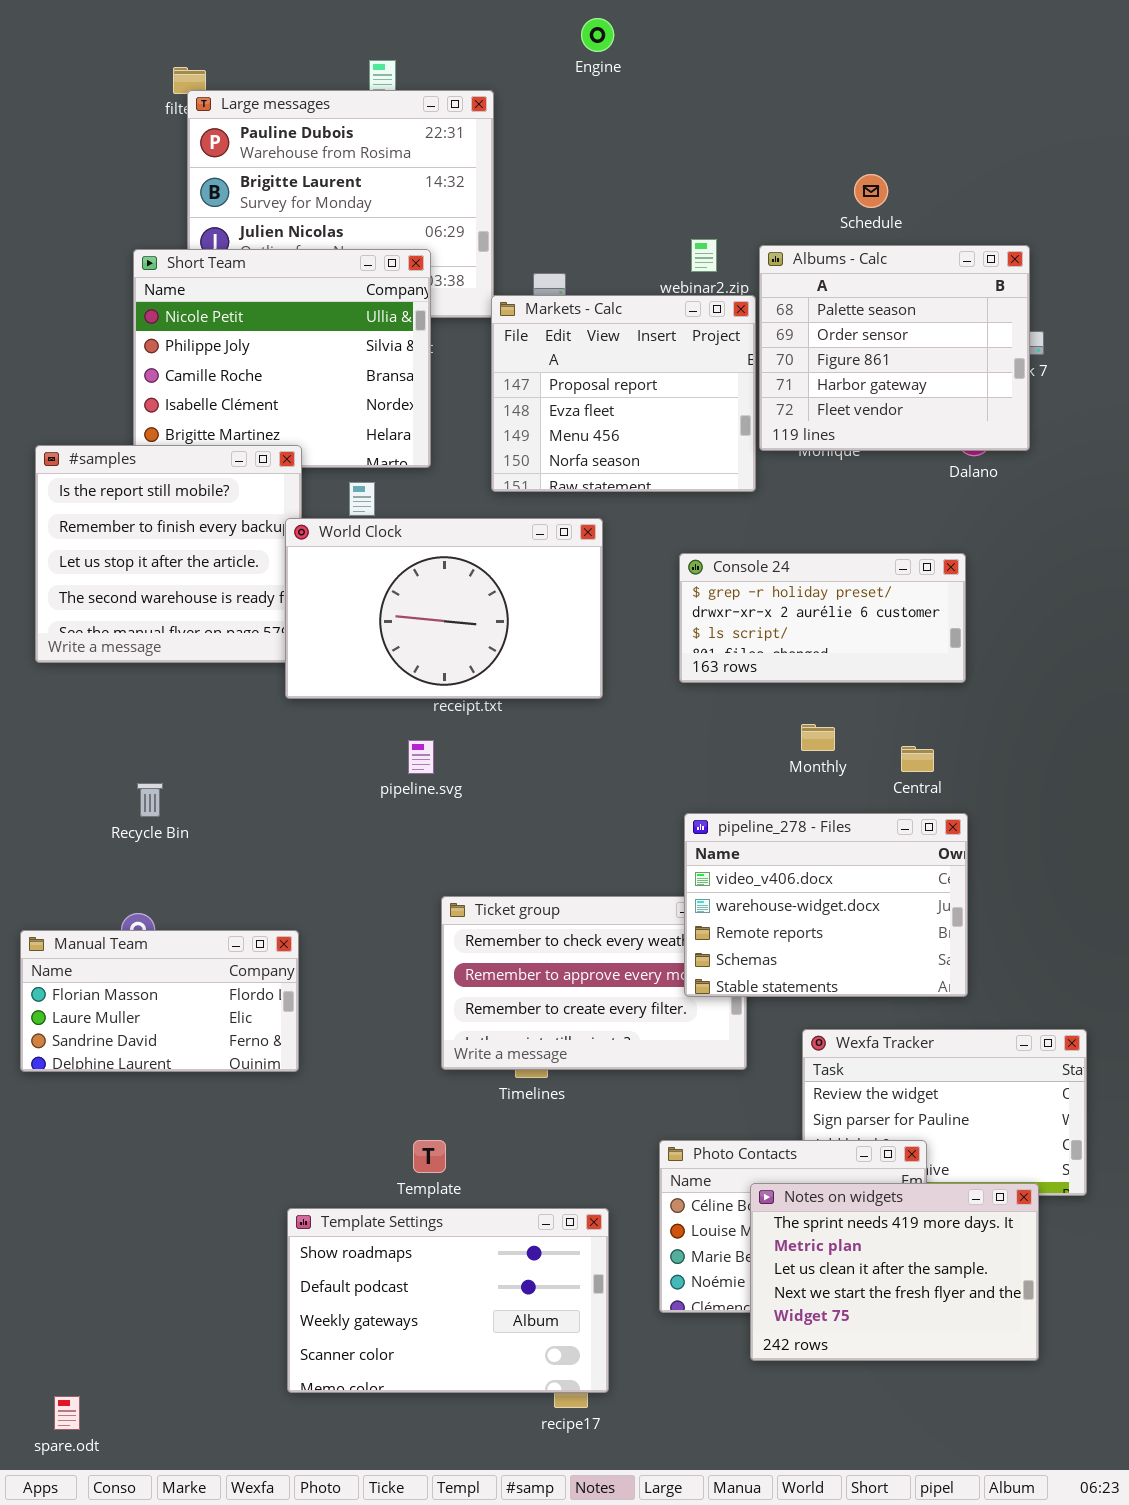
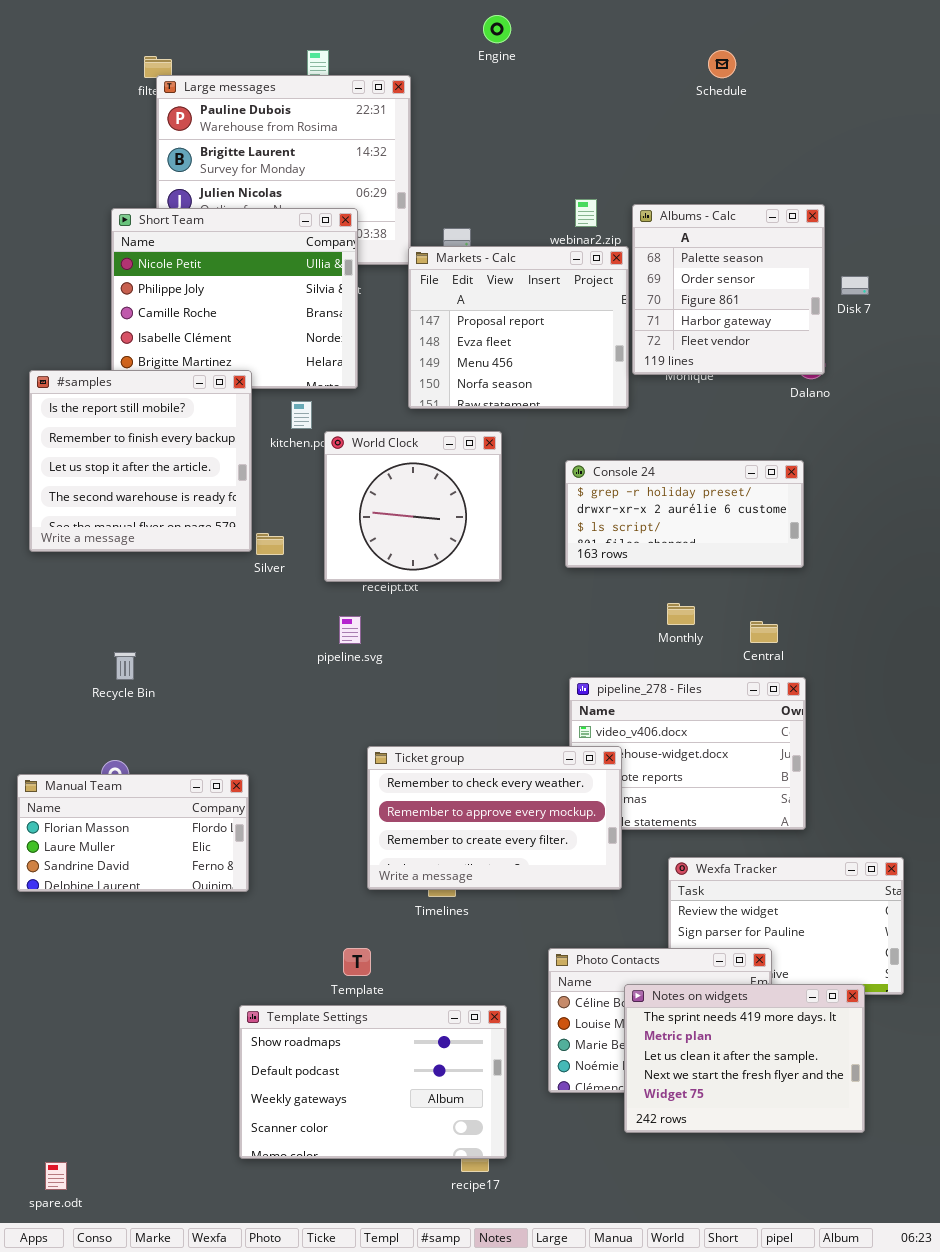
Schedule: [854,174,888,208] -> [708,50,736,78], moved
Albums - Calc: [759,245,1030,451] -> [632,204,825,375], resized
World Clock: [285,518,603,699] -> [324,431,502,582], resized
Ticket group: [441,896,747,1070] -> [367,746,622,890], raised

